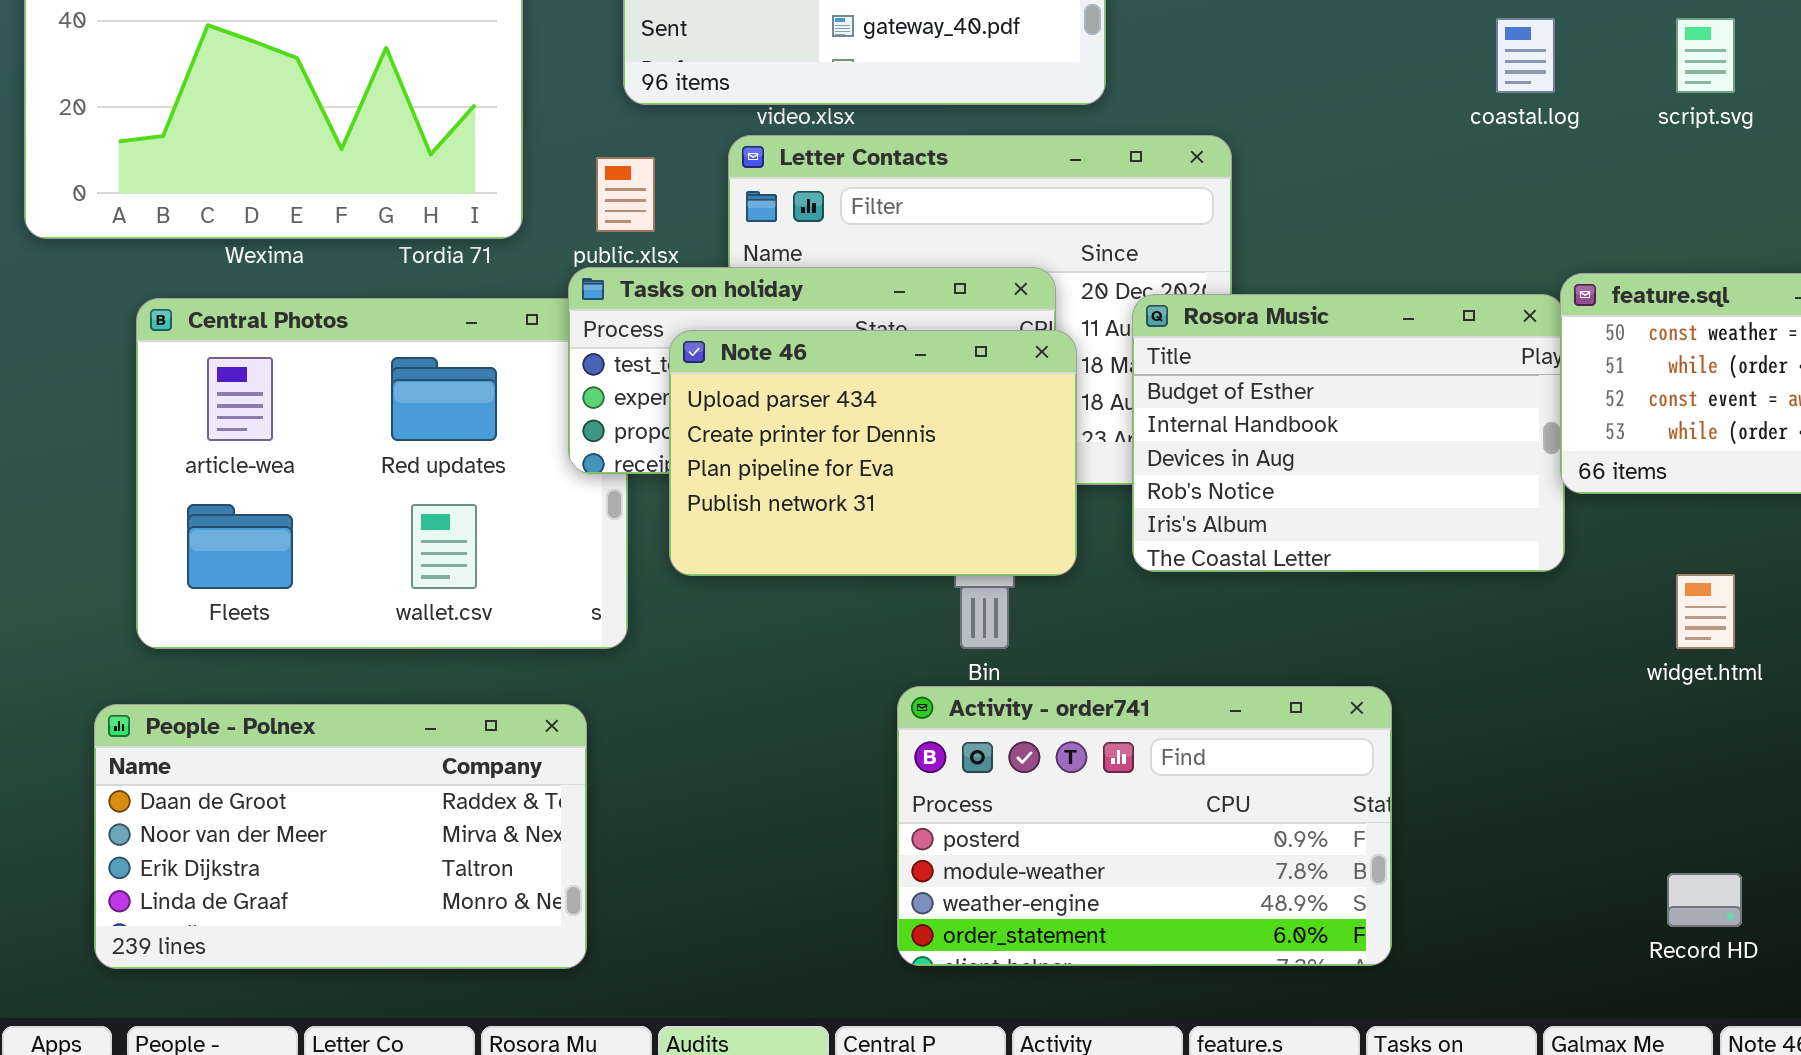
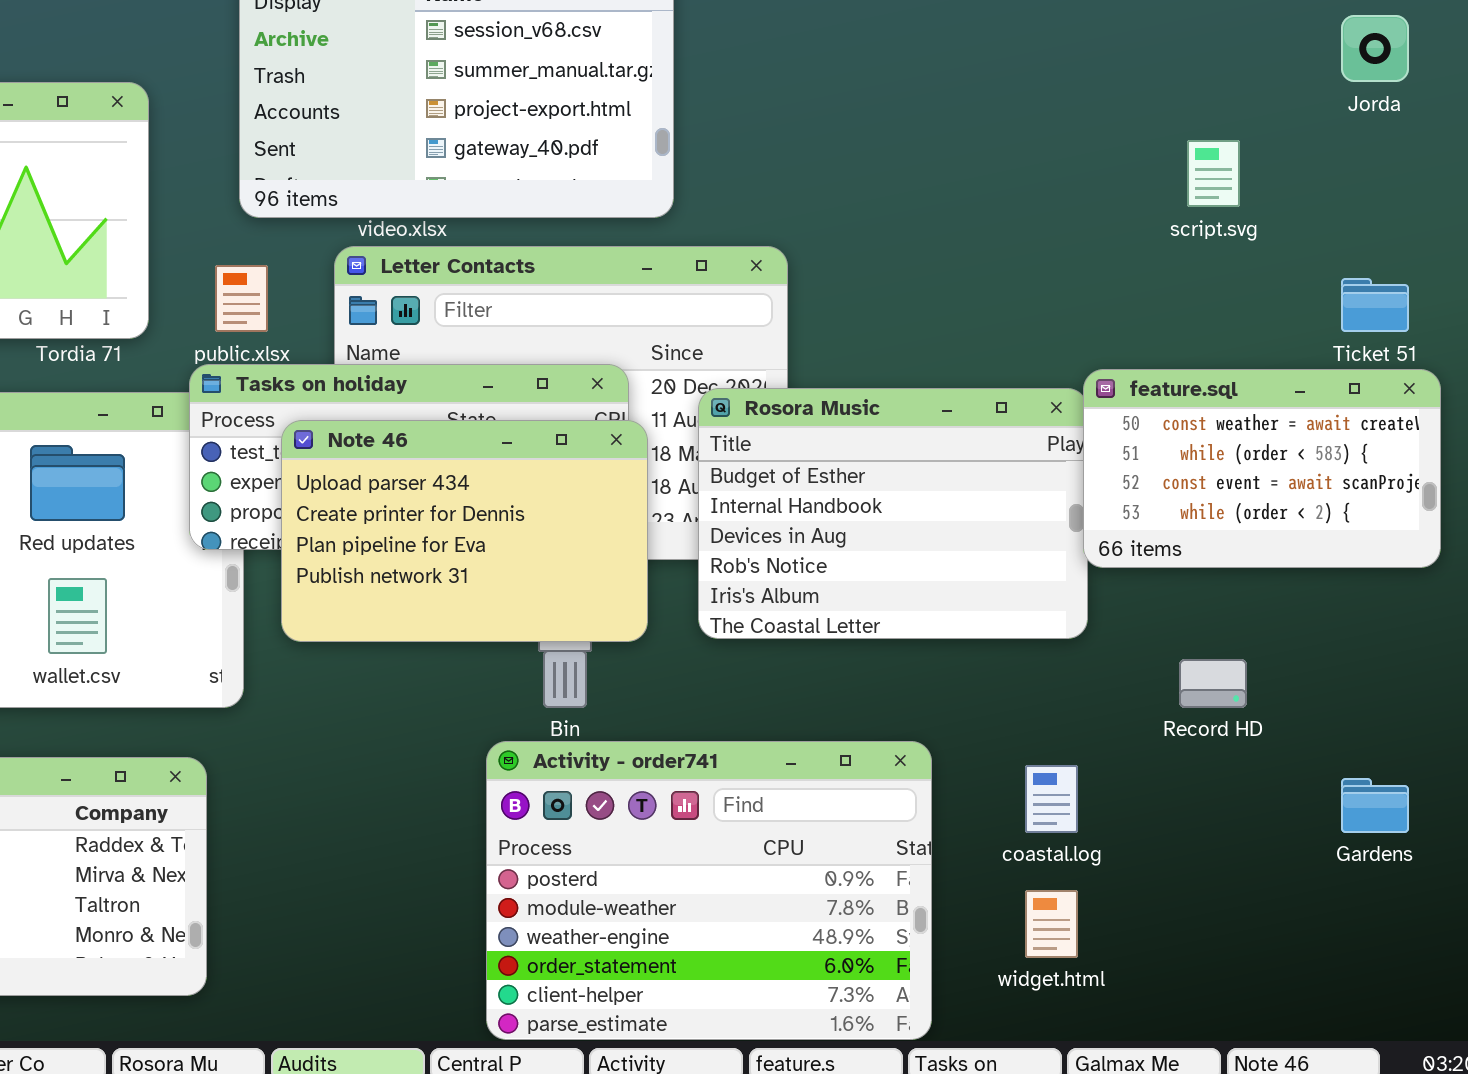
coastal.log: [1496,18,1555,93] -> [1025,765,1078,833], moved
widget.html: [1676,574,1735,649] -> [1025,890,1078,958], moved
Activity - order741: [897,686,1392,966] -> [486,741,932,1040], resized
Record HD: [1667,873,1742,927] -> [1179,659,1247,708], moved

